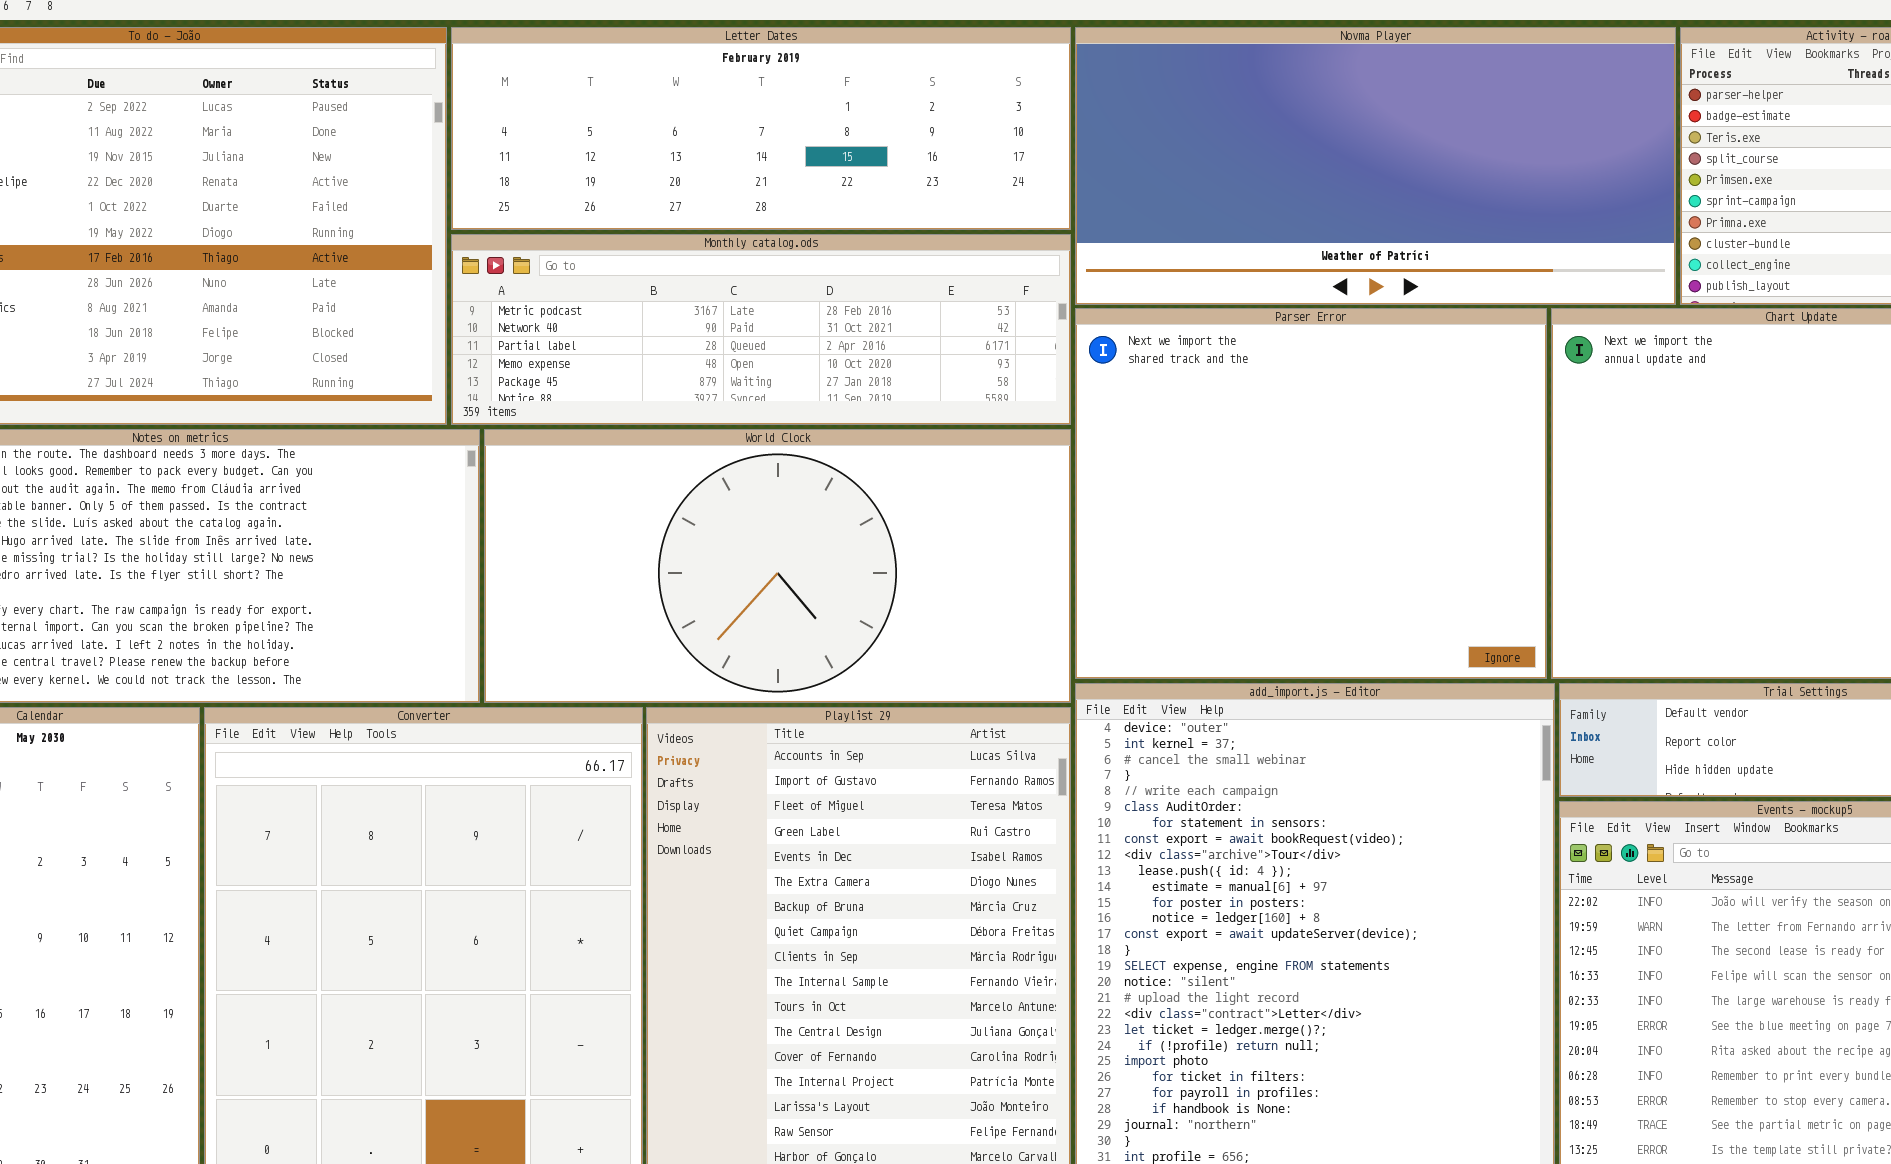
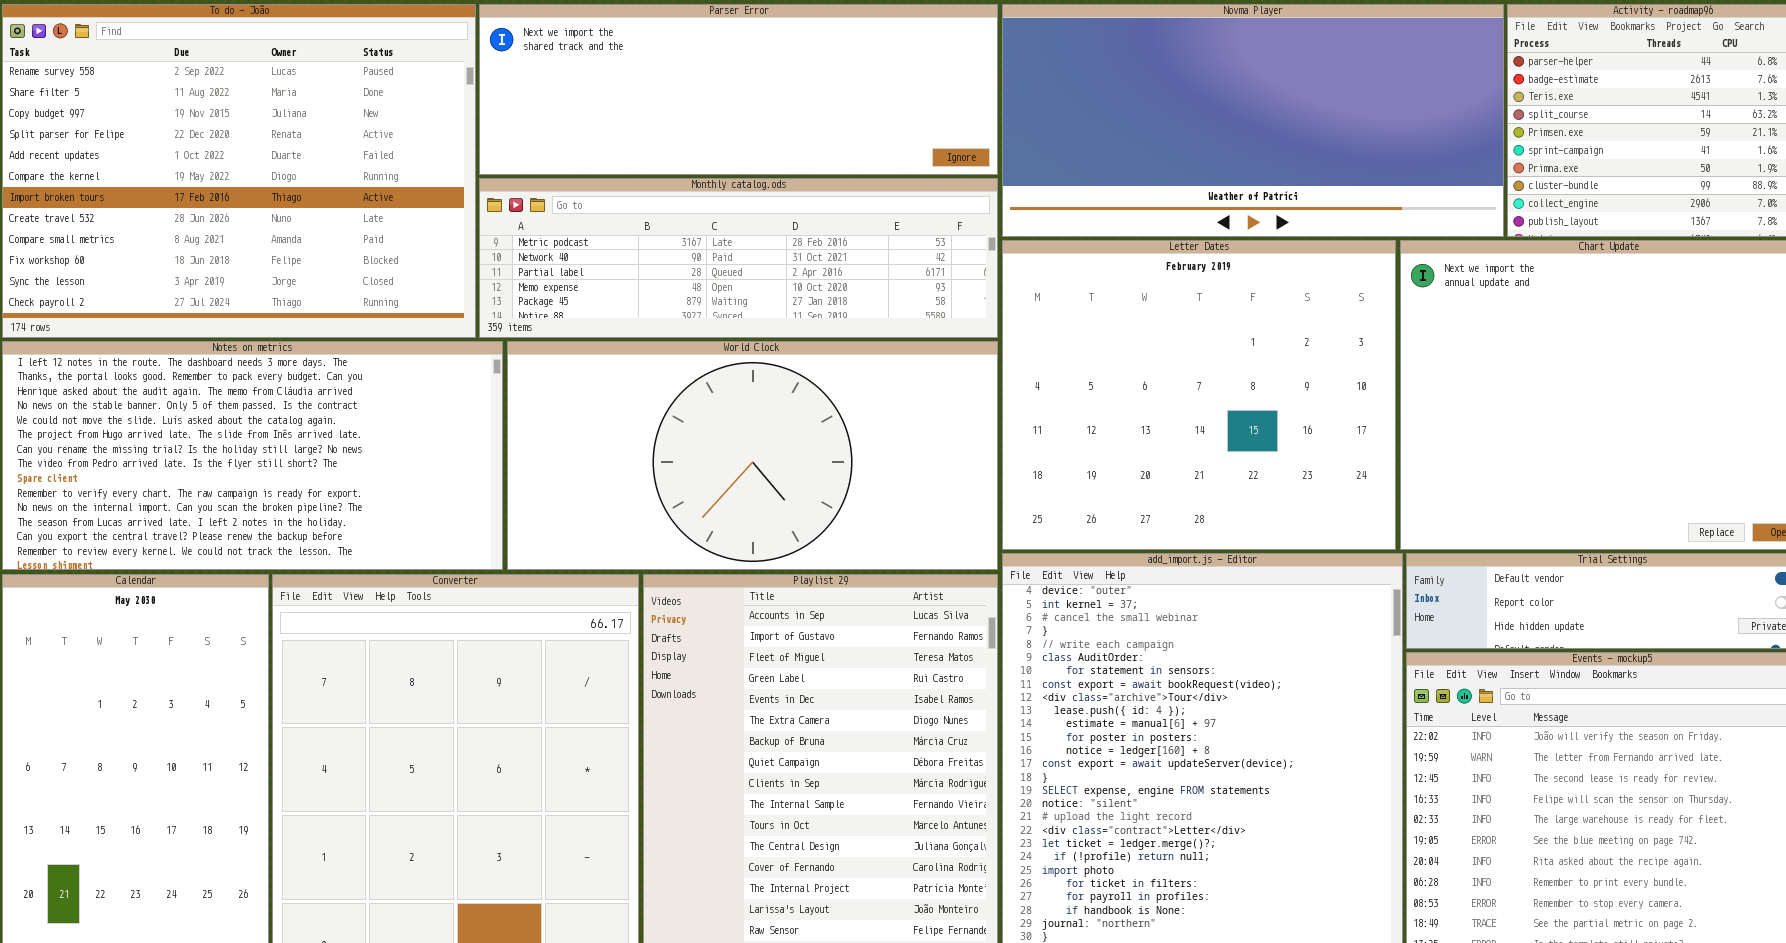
Letter Dates: [451,27,1071,230] -> [1002,240,1396,550], moved, resized
Parser Error: [1075,308,1547,679] -> [479,4,998,175], moved, resized

